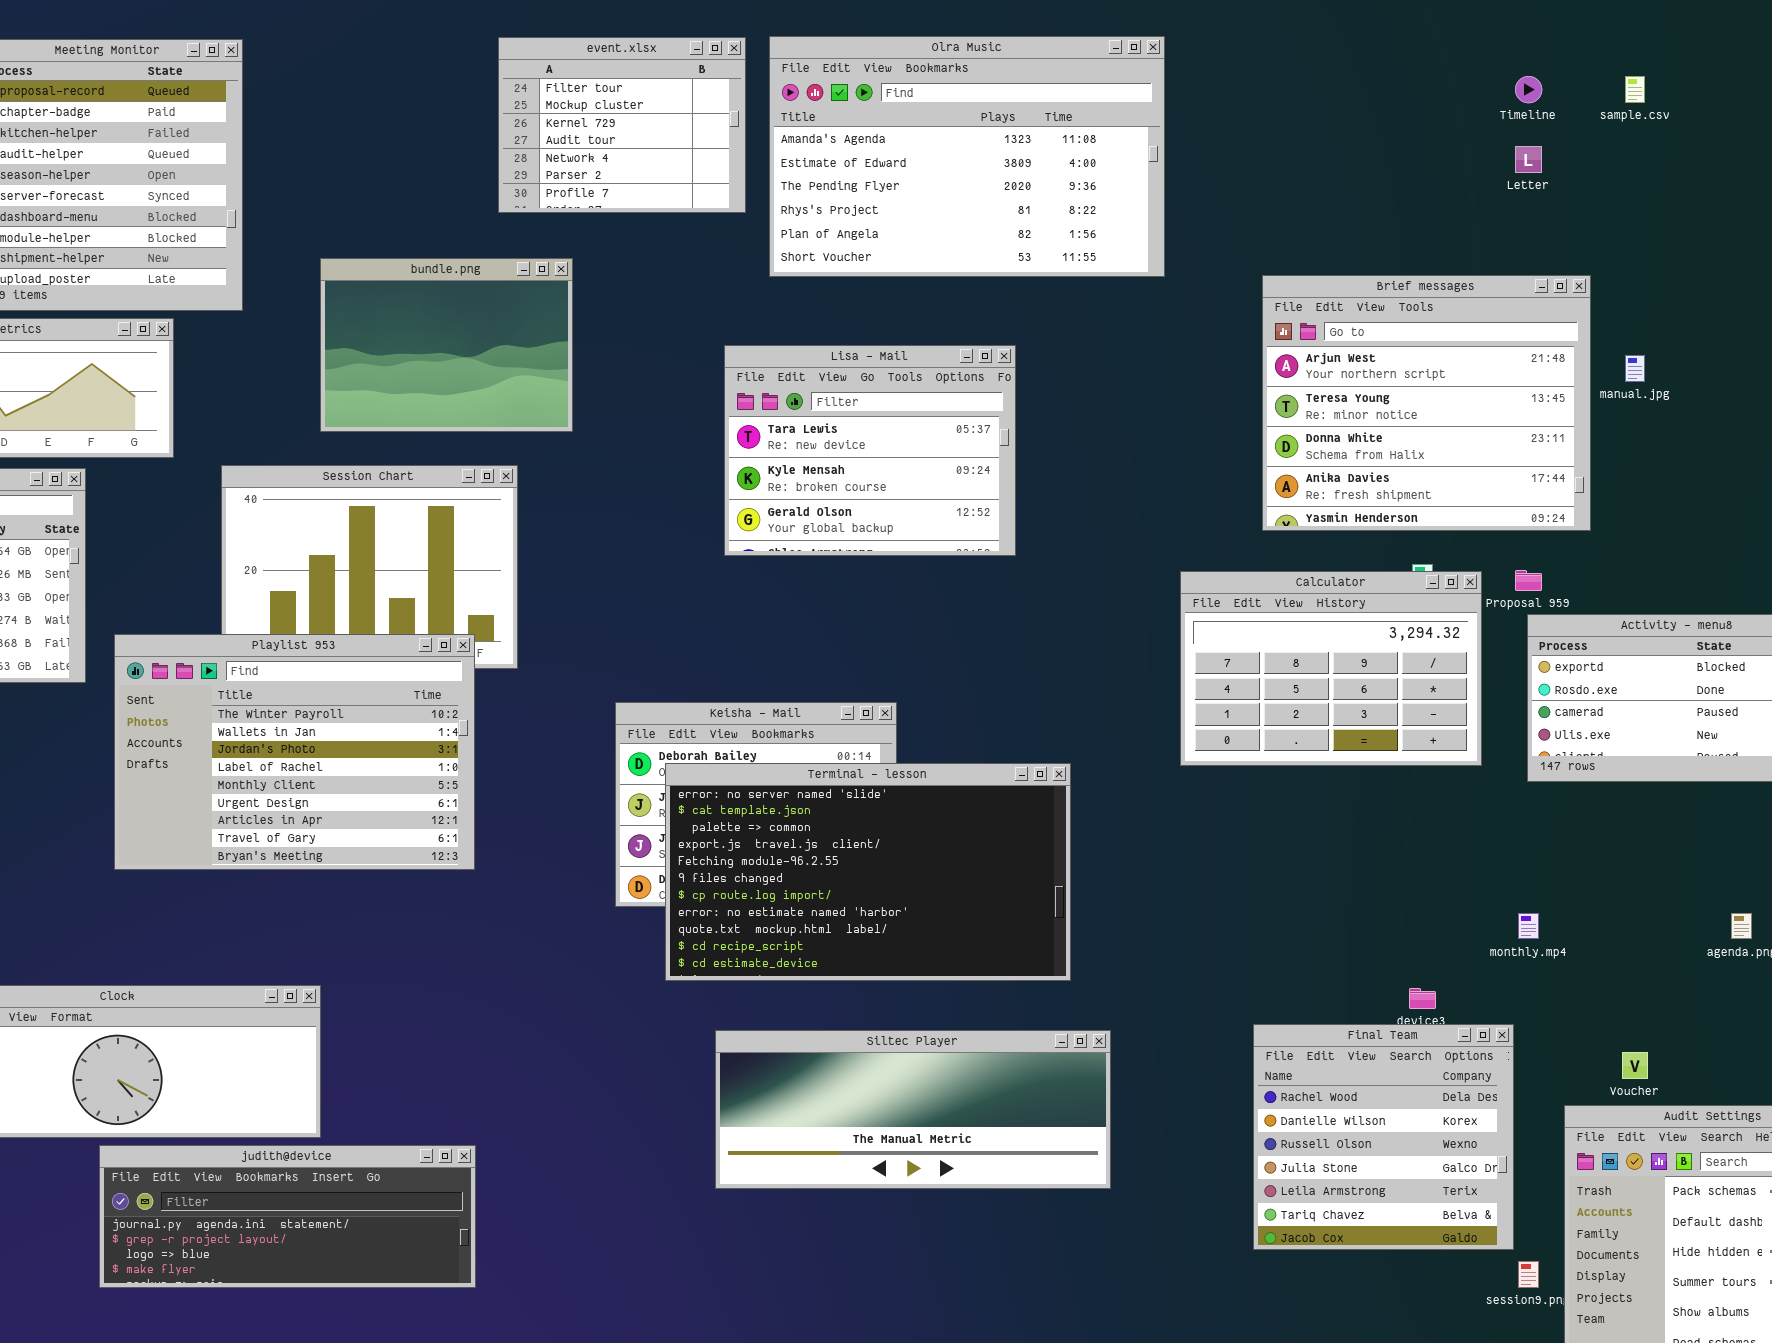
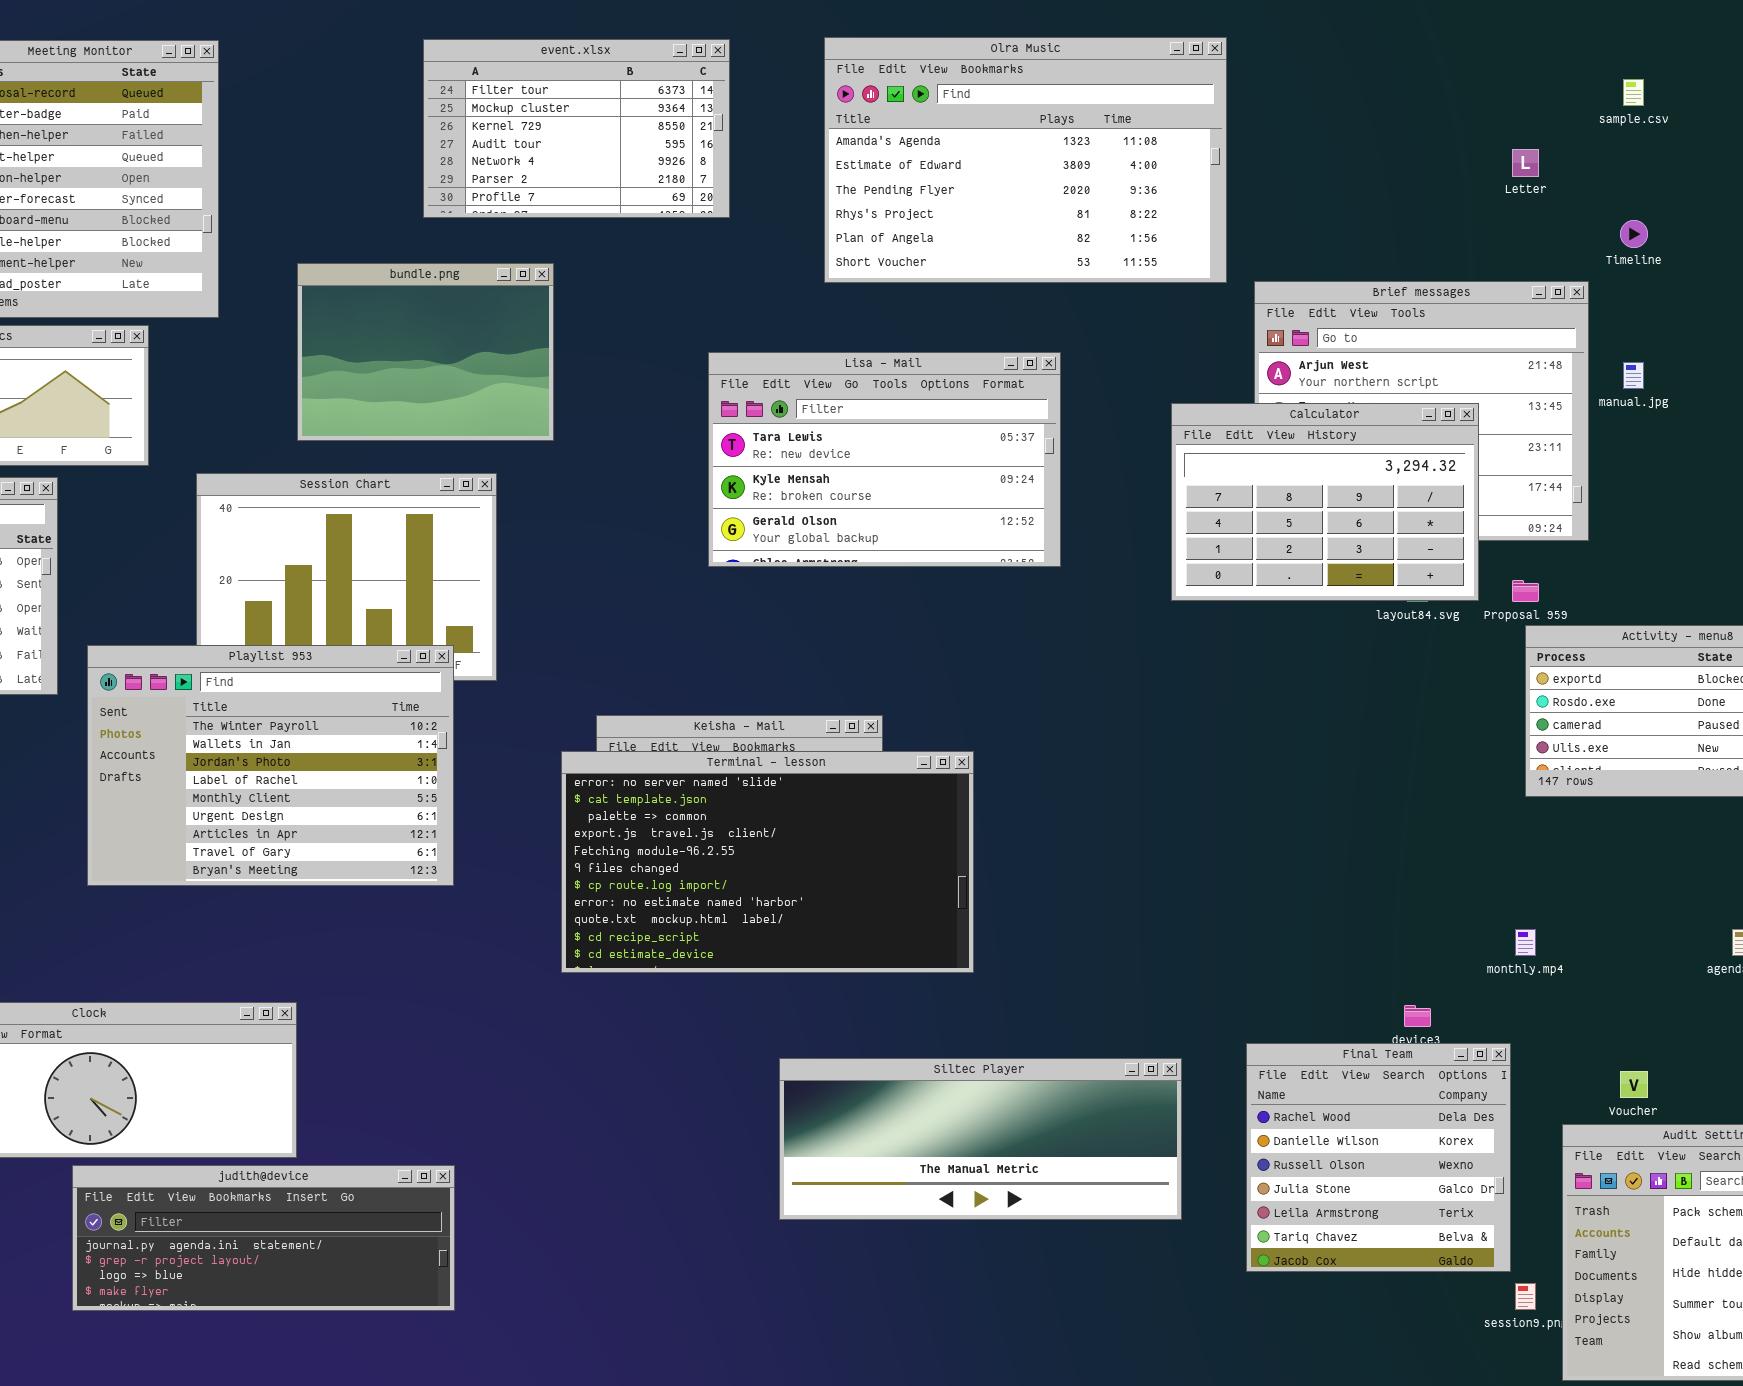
Olra Music: [769,36,1165,277] -> [824,37,1227,283], moved
event.xlsx: [498,37,746,213] -> [423,39,730,218], resized
Timeline: [1515,76,1542,103] -> [1620,220,1648,248], moved
Lisa - Mail: [724,345,1016,556] -> [708,352,1061,567], resized
Calculator: [1180,571,1482,766] -> [1171,403,1479,601], moved
Terminal - lesson: [665,763,1071,981] -> [561,751,974,973], moved
Siltec Player: [715,1030,1111,1189] -> [779,1058,1182,1220], moved

